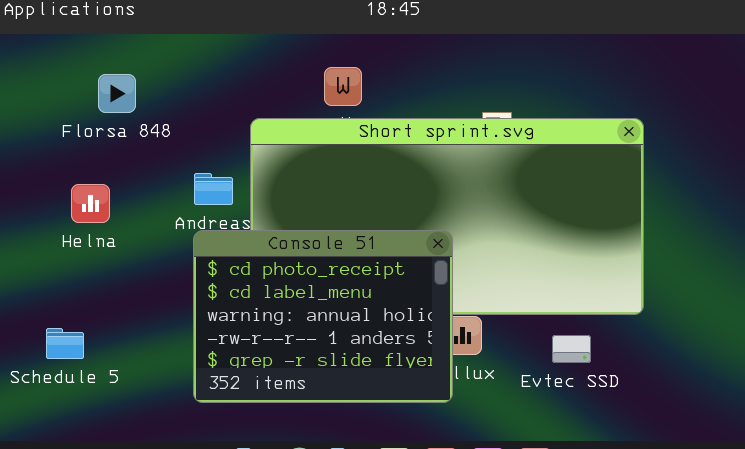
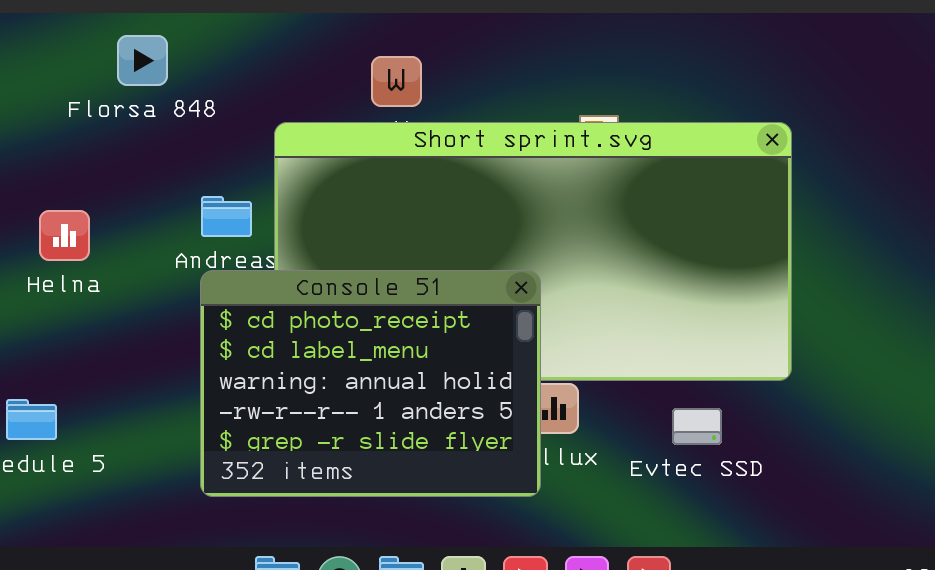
Florsa 848: [98,74,136,113] -> [117,35,168,86], moved

